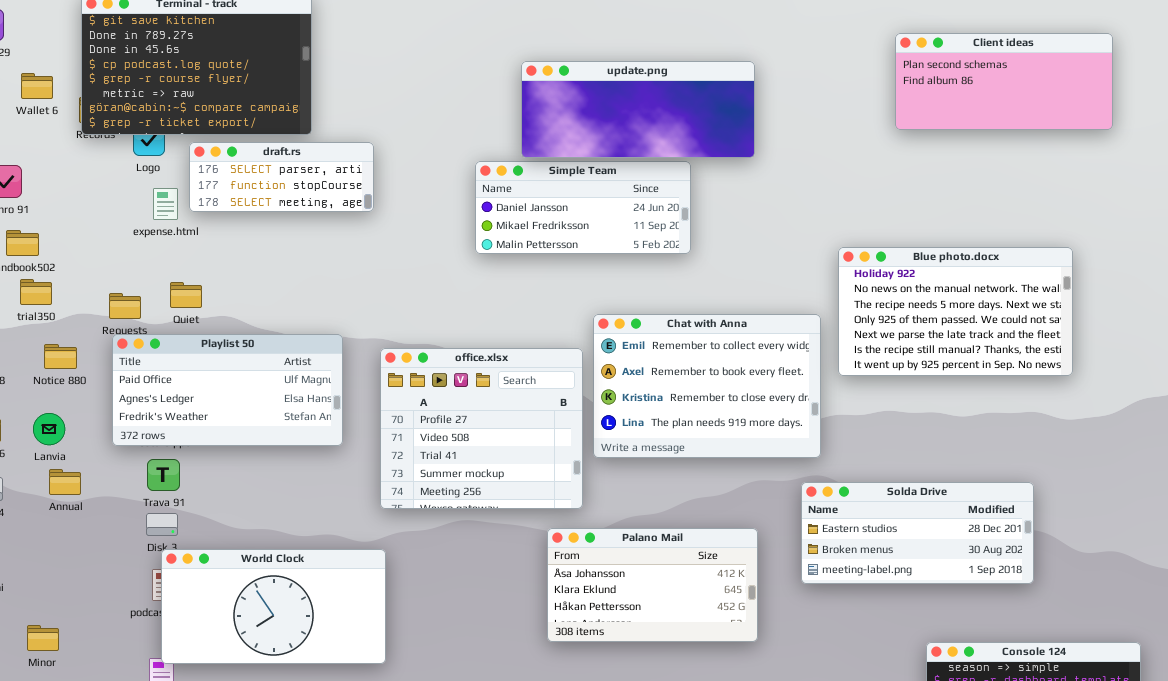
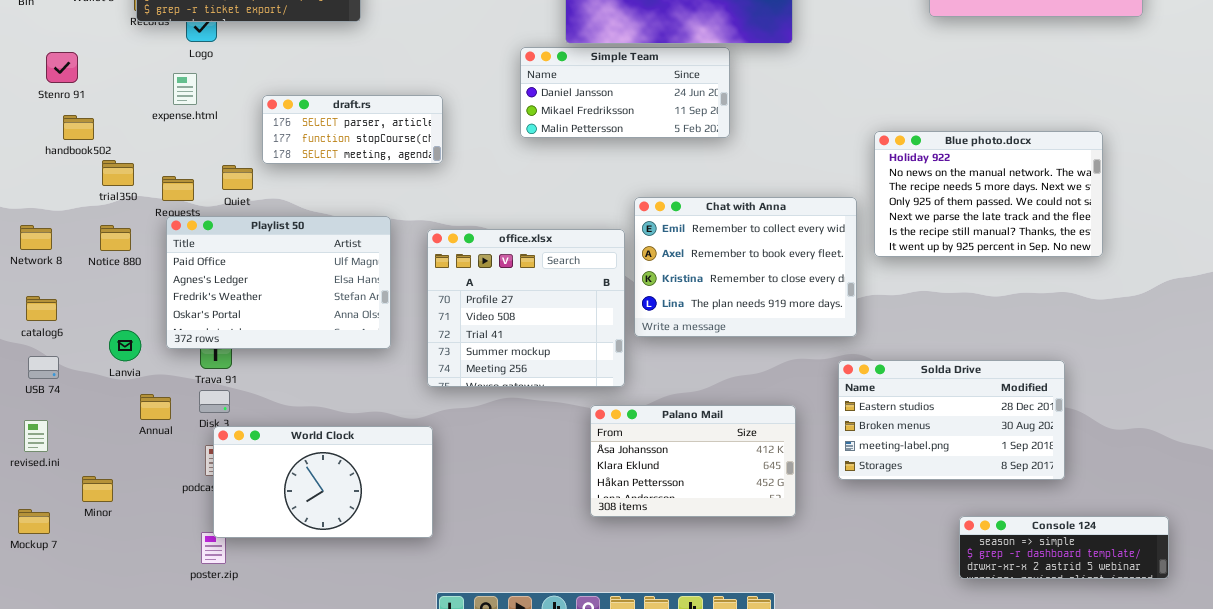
draft.rs: [189,142,374,212] -> [262,95,443,164], moved
expense.html: [153,188,178,220] -> [173,73,197,105], moved
trial350: [20,279,52,305] -> [102,160,134,186], moved
Playlist 50: [112,334,343,446] -> [166,216,391,349], resized
Lanvia: [33,413,65,445] -> [109,330,141,361], moved
Annual: [49,469,81,495] -> [140,394,171,420], moved
Solda Drive: [801,482,1034,584] -> [838,360,1065,480], resized
Minor: [27,625,59,651] -> [82,476,113,502], moved

